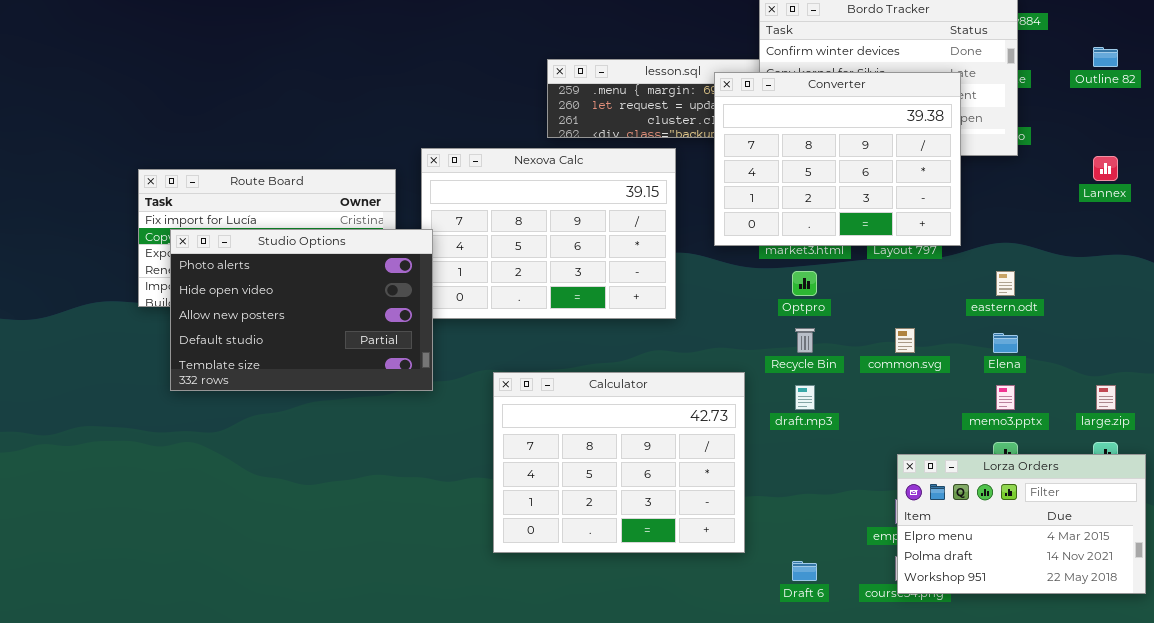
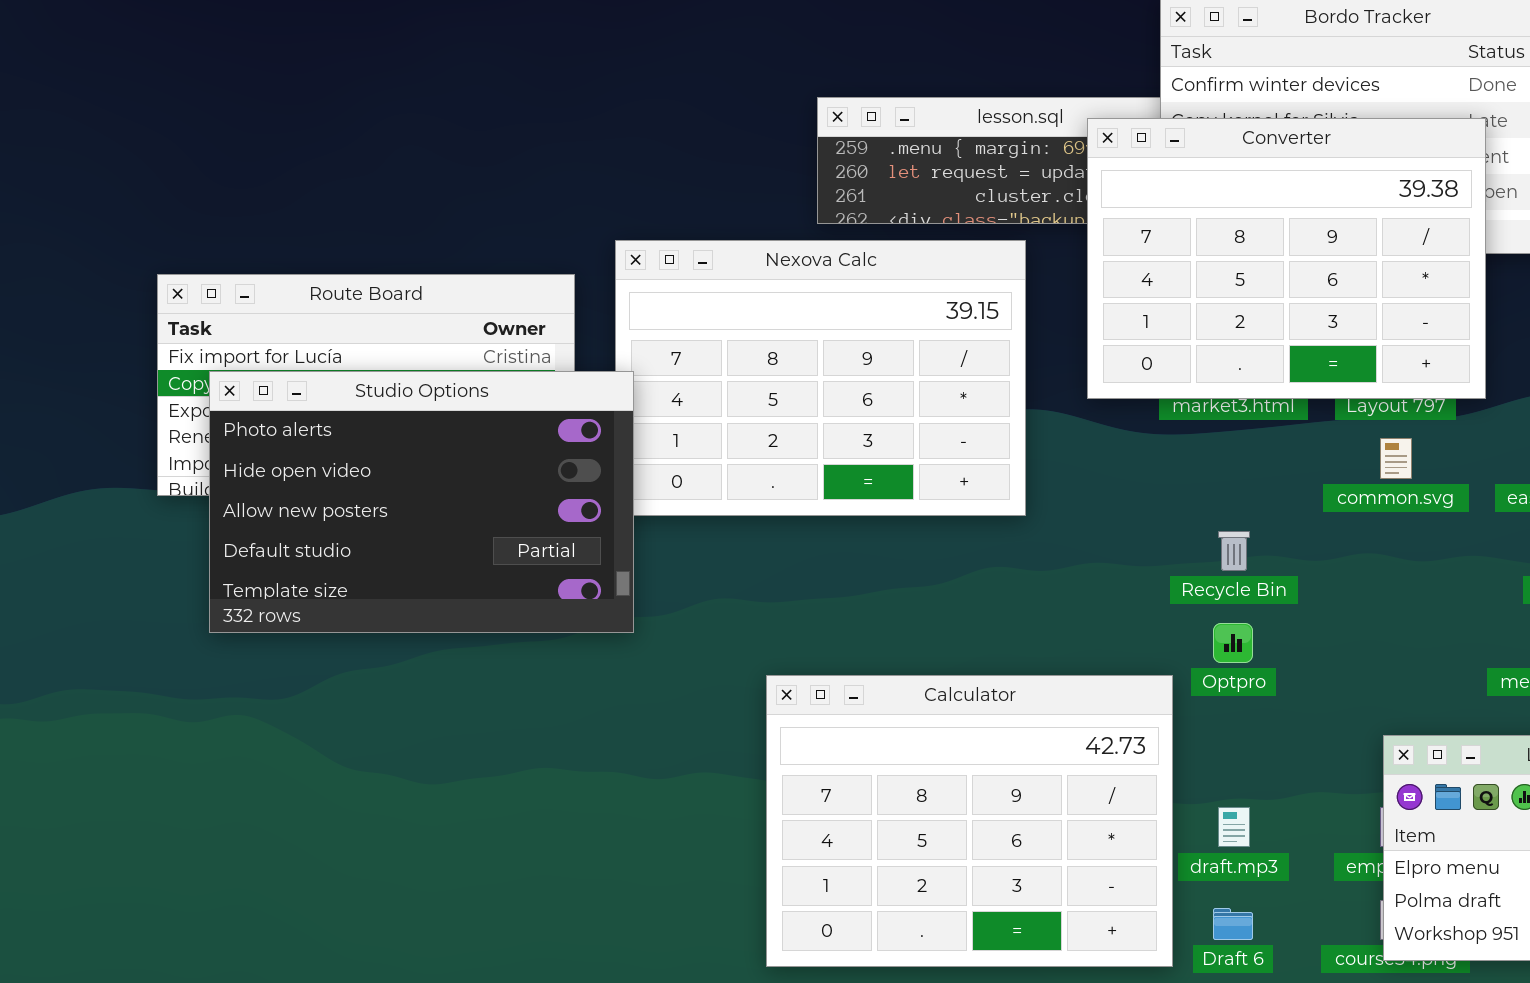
Optpro: [792,271,817,296] -> [1213,623,1253,663], moved
common.svg: [895,328,915,353] -> [1380,438,1412,479], moved
Calculator: [493,372,745,553] -> [766,675,1173,967], moved
draft.mp3: [795,385,815,410] -> [1218,807,1250,847], moved

